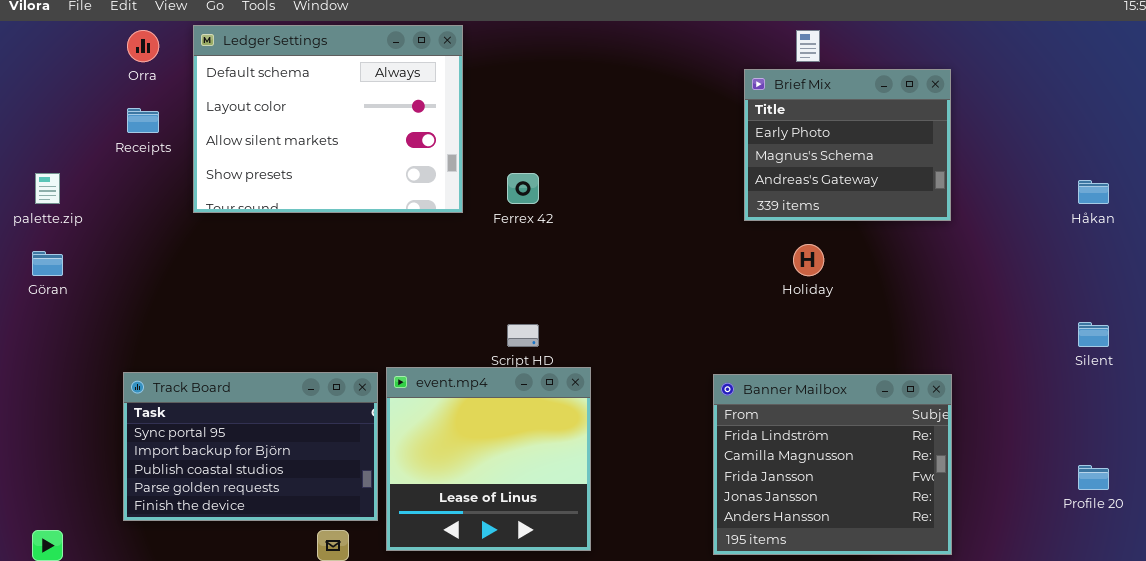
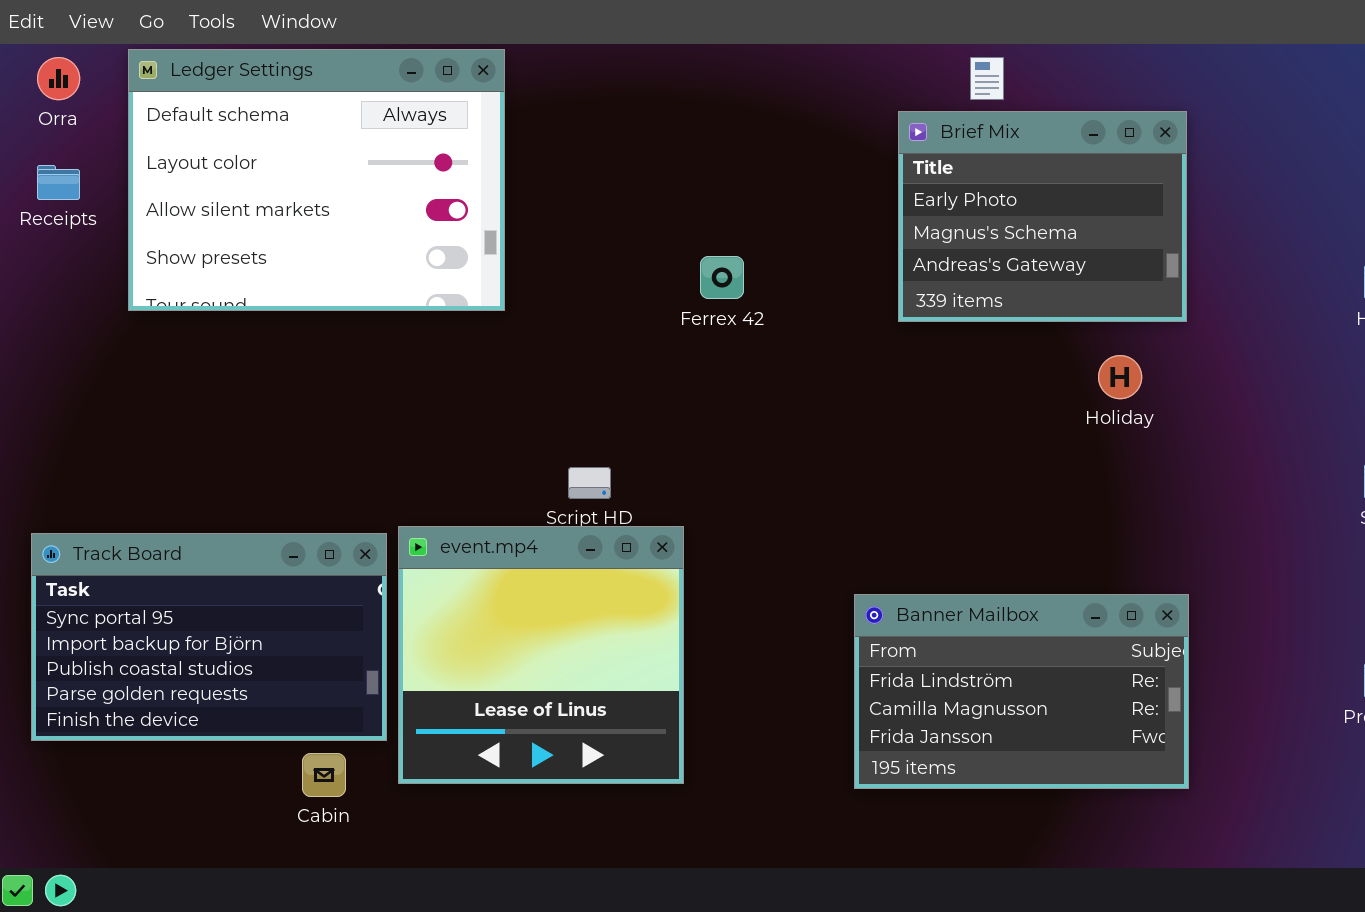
Ferrex 42: [507,173,539,204] -> [700,256,744,299], moved
Holiday: [793,244,824,276] -> [1098,355,1142,399], moved
Banner Mailbox: [713,374,952,555] -> [854,594,1189,789], resized

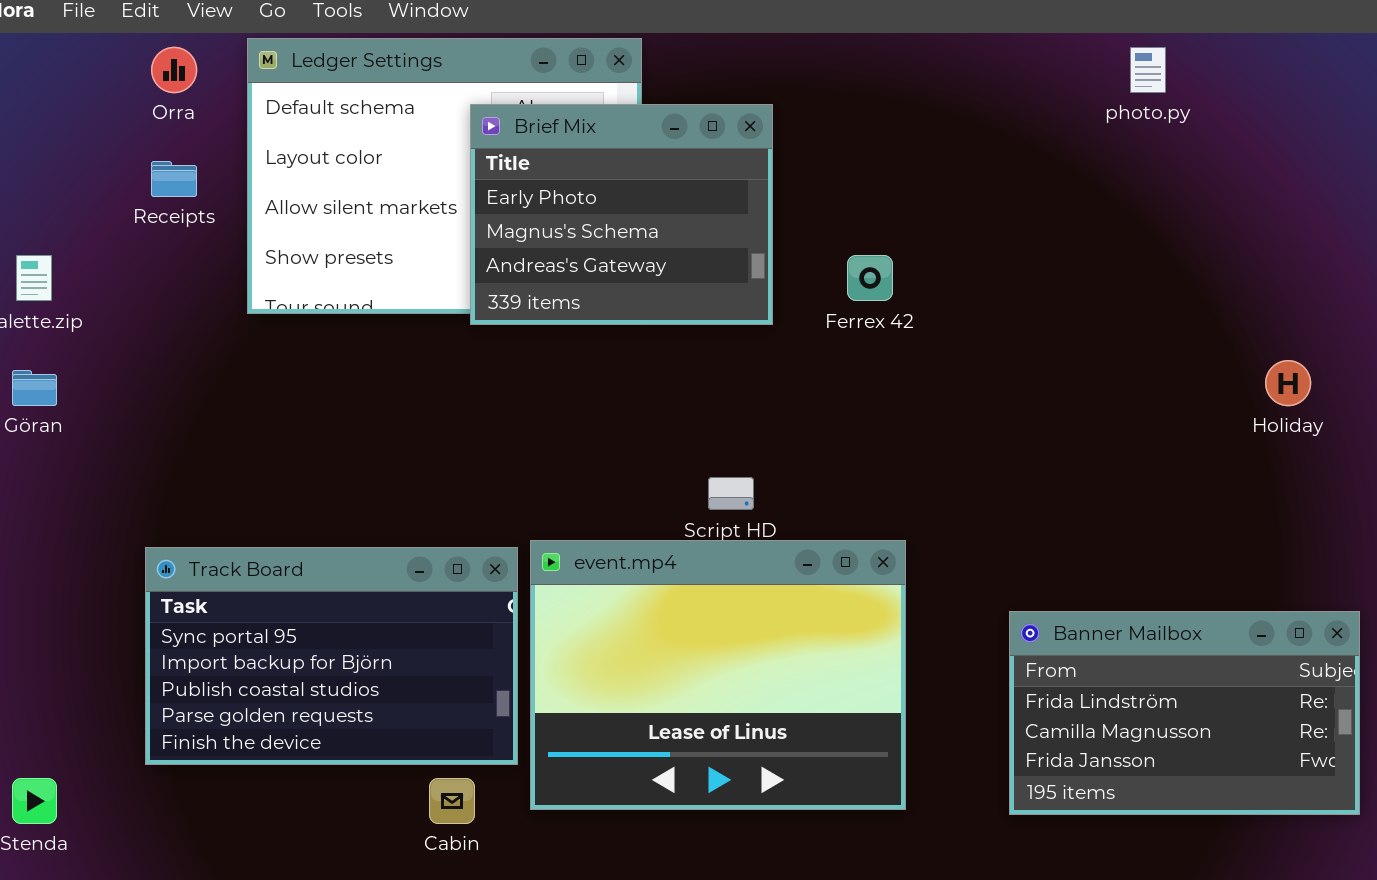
Brief Mix: [898,111,1187,322] -> [470,104,773,325], moved
event.mp4: [398,526,684,784] -> [530,540,906,810], resized

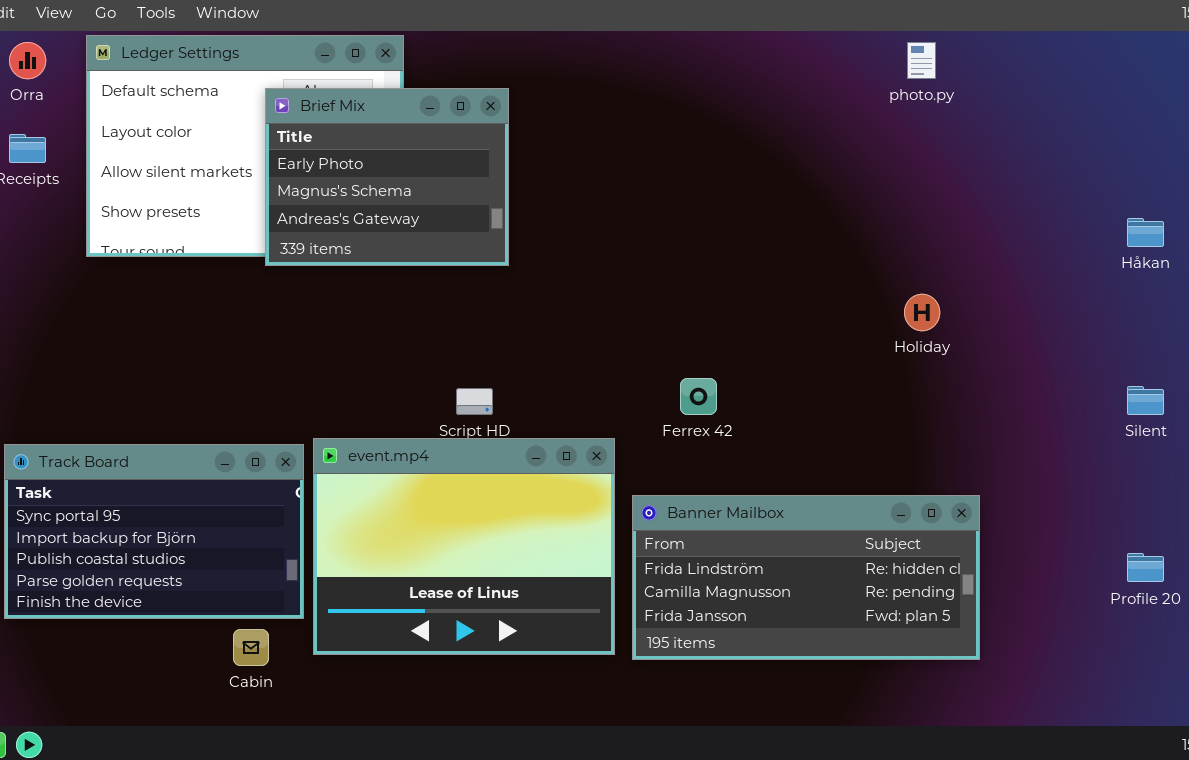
photo.py: [1130,47,1166,93] -> [907,42,936,79], moved
Ferrex 42: [847,255,893,301] -> [680,378,717,415], moved
Banner Mailbox: [1009,611,1360,815] -> [632,495,980,660], resized

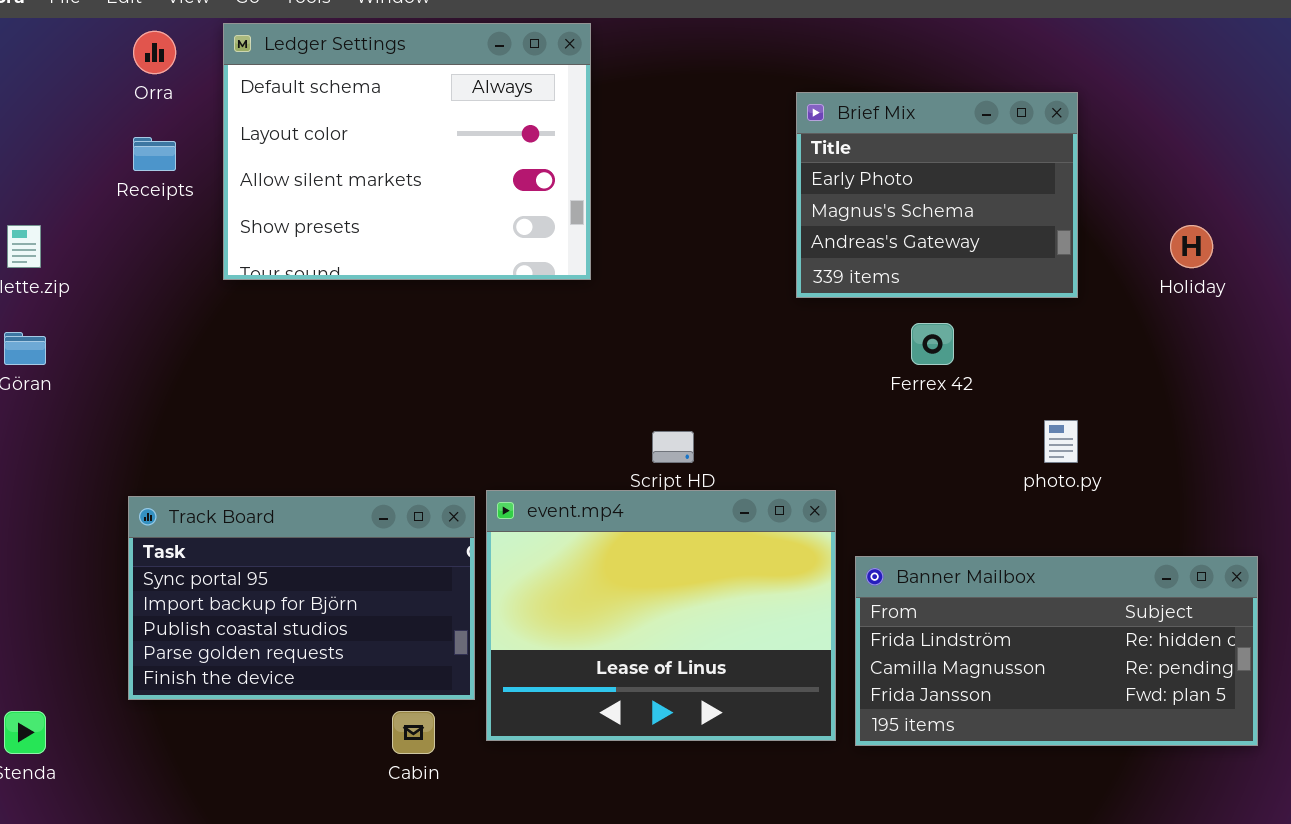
photo.py: [907,42,936,79] -> [1044,420,1078,463], moved
Brief Mix: [265,88,509,266] -> [796,92,1078,298], moved
Holiday: [904,294,940,331] -> [1170,225,1213,268], moved
Ferrex 42: [680,378,717,415] -> [911,323,954,365], moved

